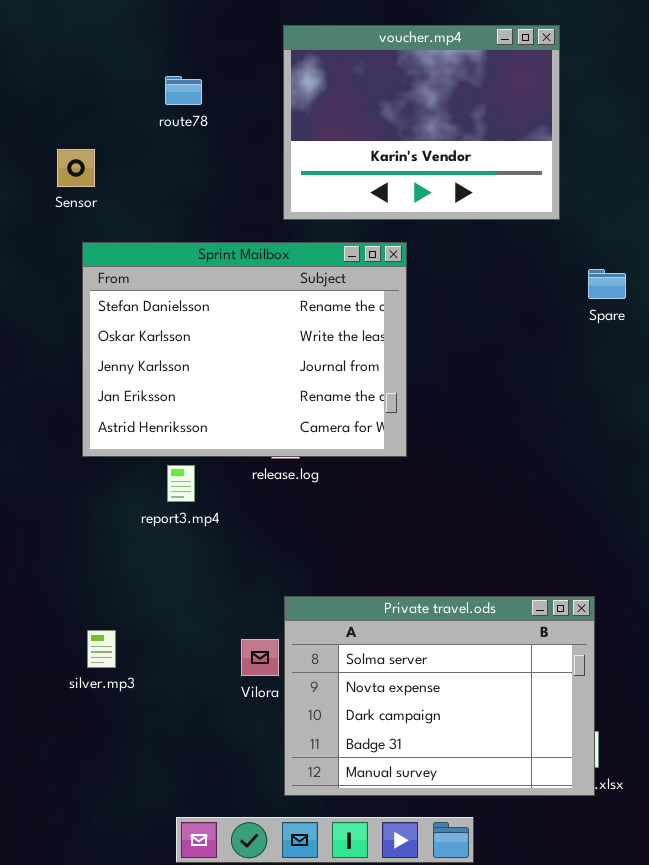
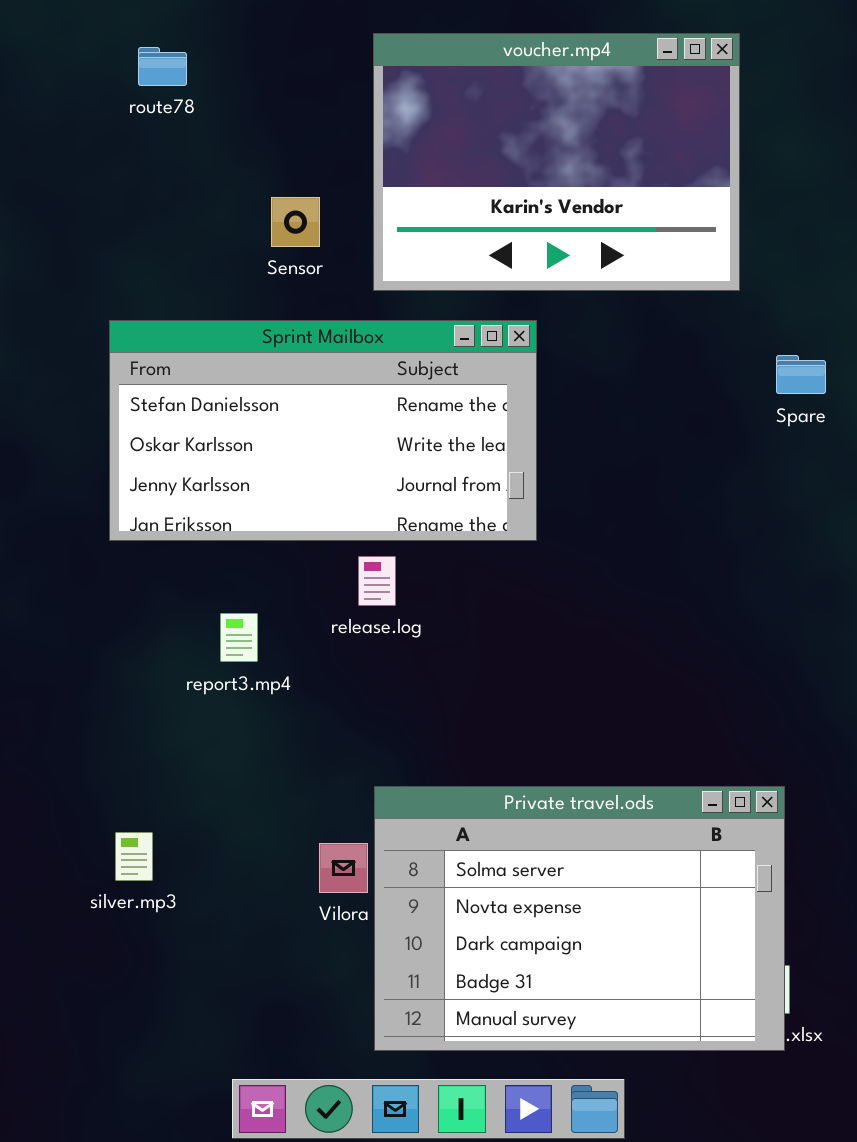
route78: [165,76,202,105] -> [138,47,187,86], moved
Sensor: [57,149,95,187] -> [271,197,320,247], moved
Sprint Mailbox: [82,242,407,457] -> [109,320,537,541], resized

